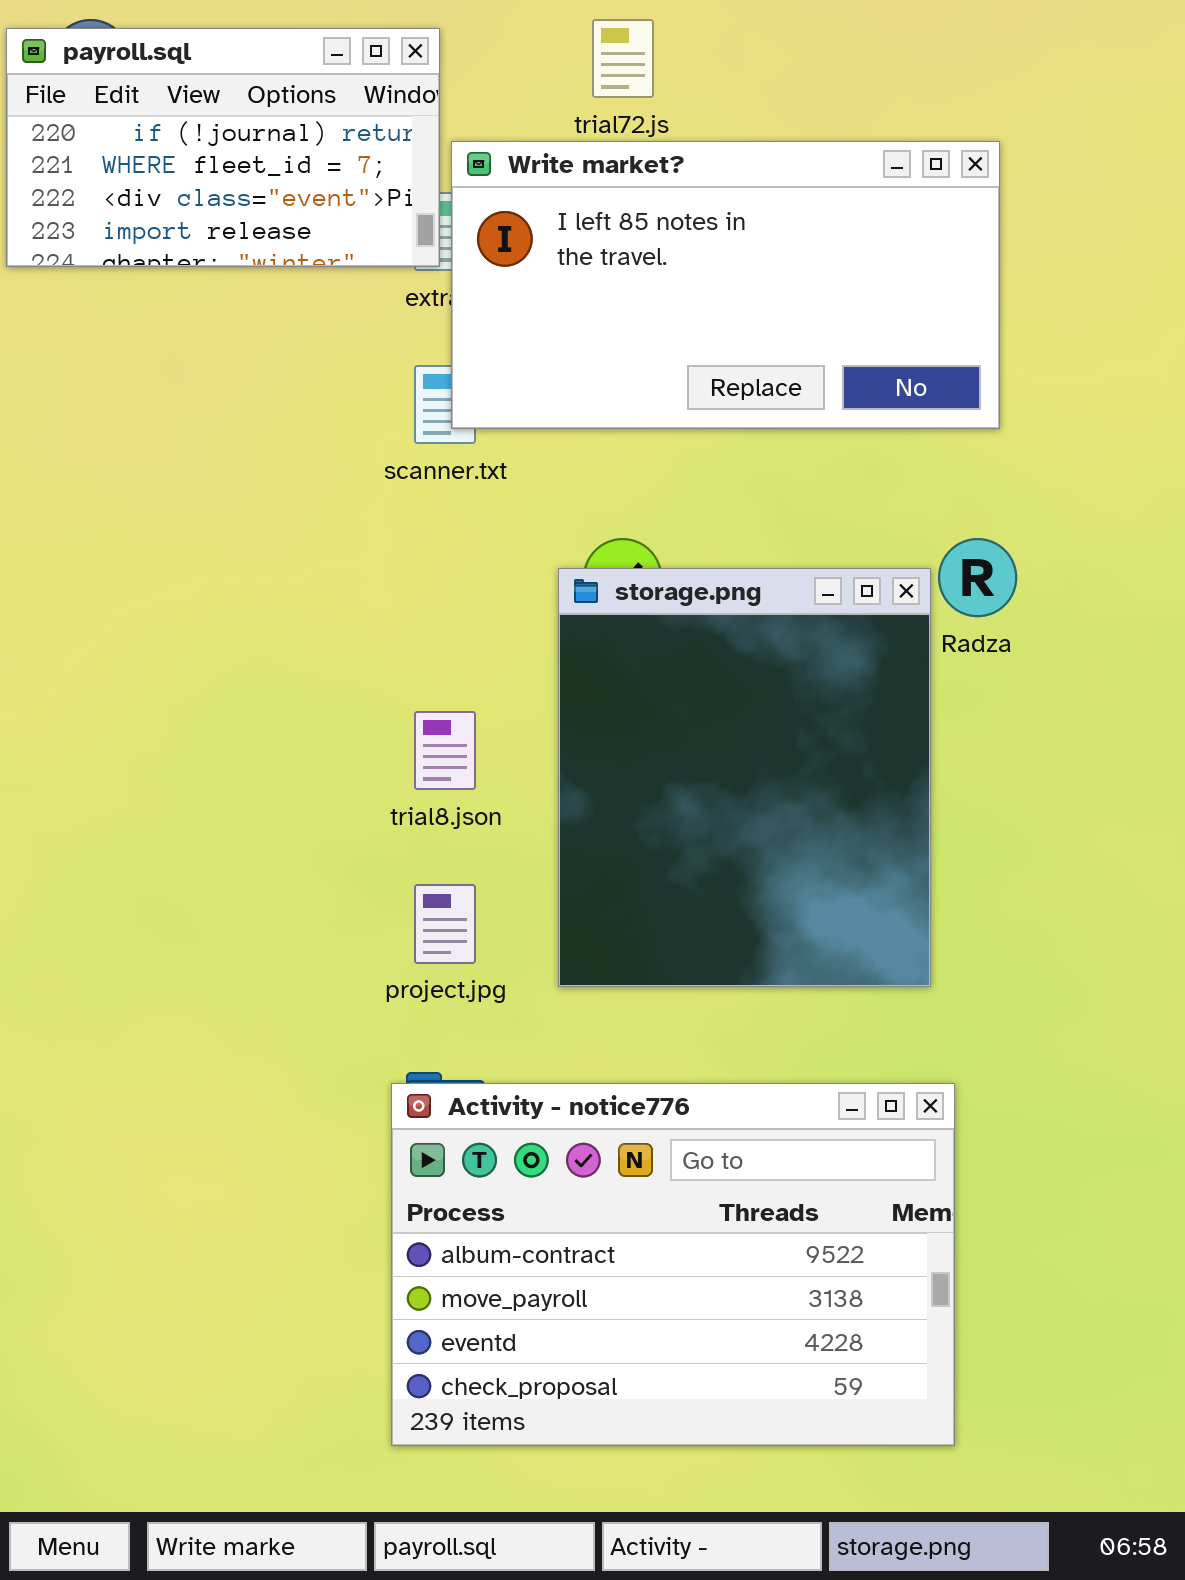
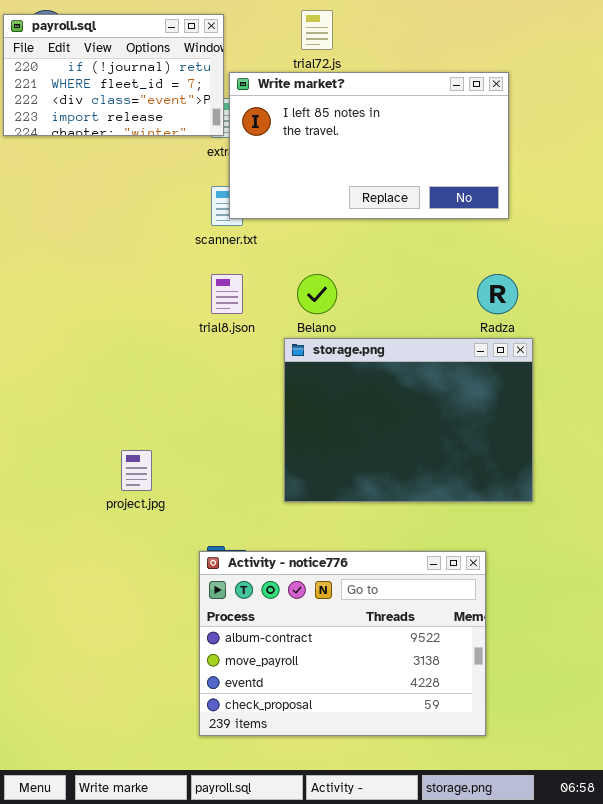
storage.png: [558,568,931,987] -> [284,338,533,502], resized
trial8.json: [414,711,476,790] -> [211,274,243,314], moved
project.jpg: [414,884,476,964] -> [121,450,152,491], moved

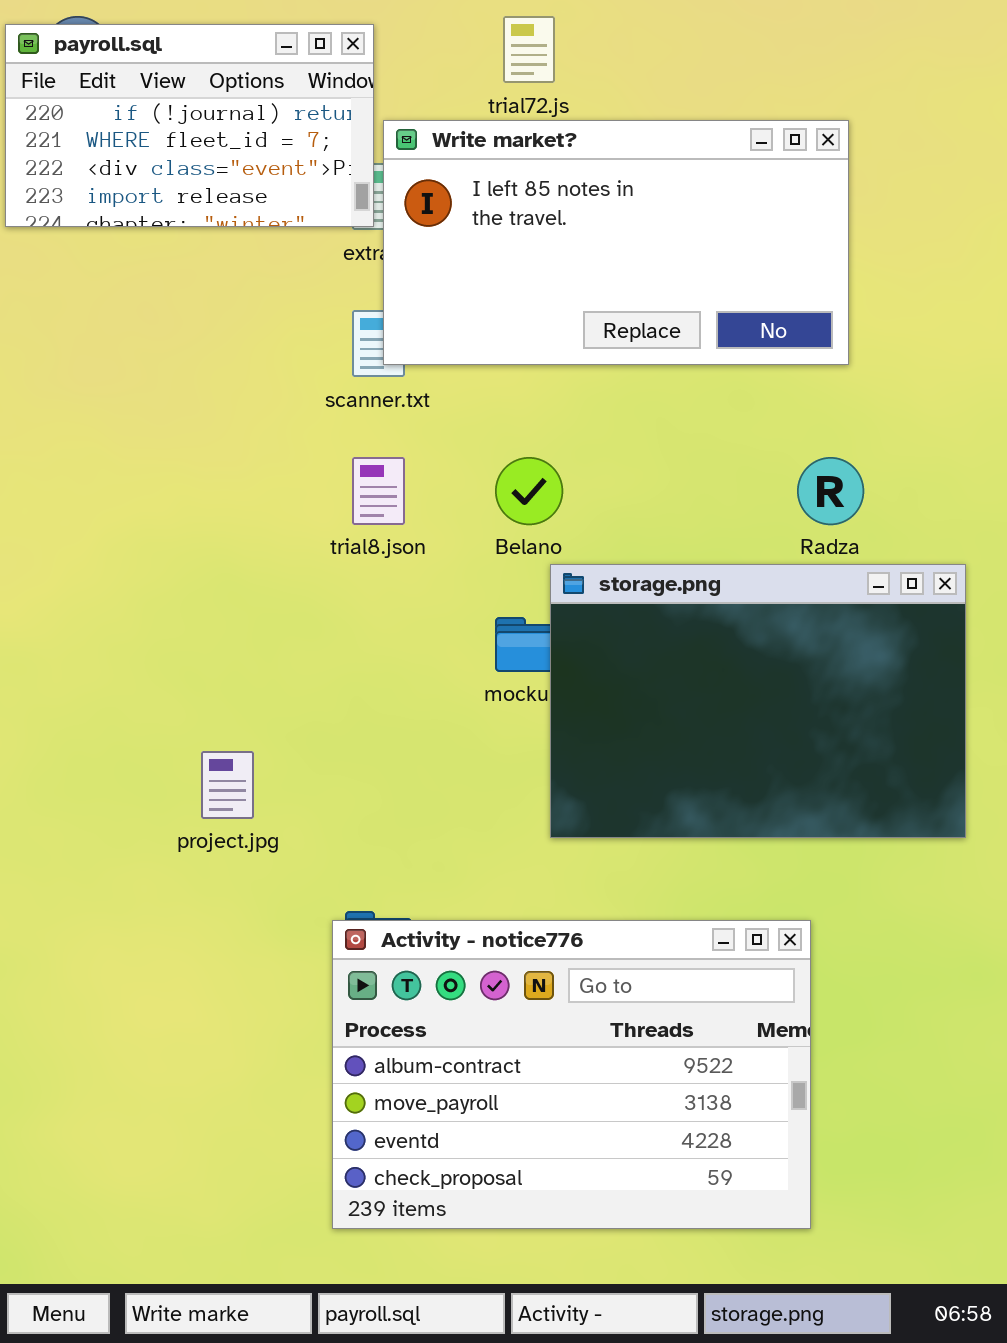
storage.png: [284,338,533,502] -> [550,564,966,838], moved

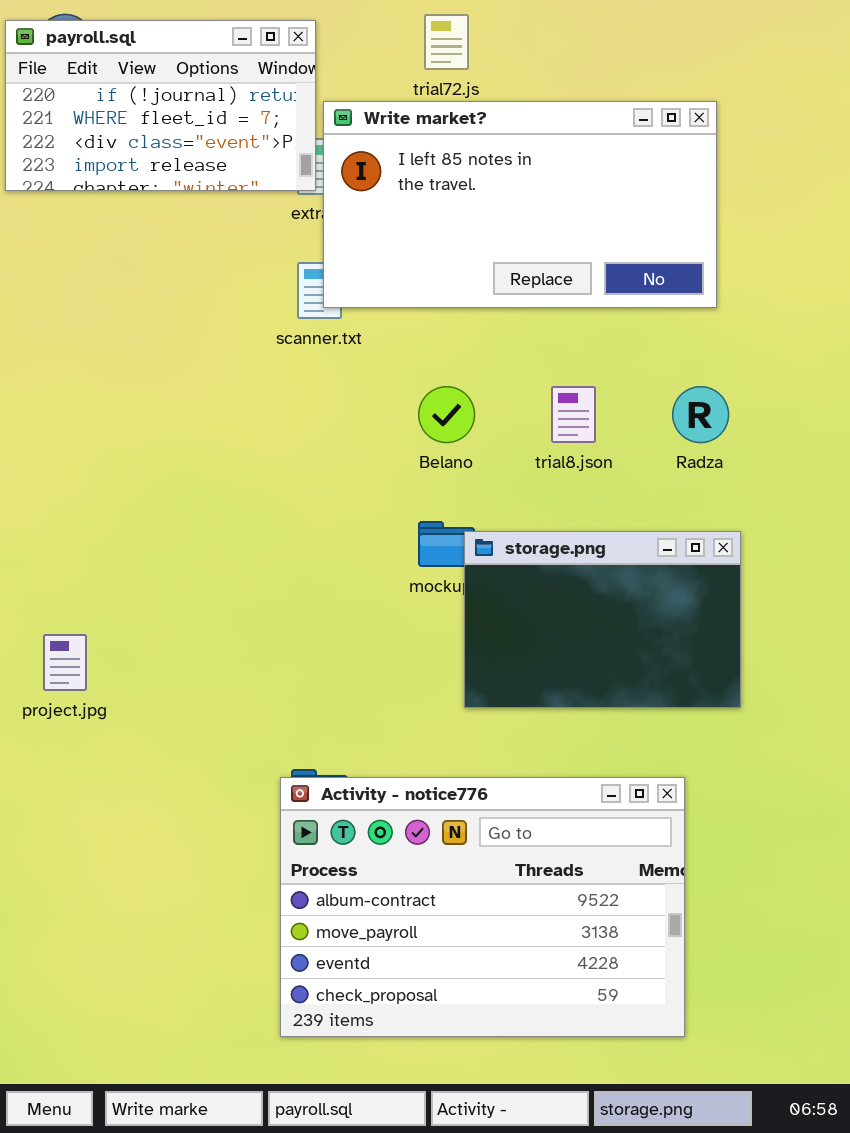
trial8.json: [352,457,405,525] -> [551,386,596,443], moved
storage.png: [550,564,966,838] -> [464,531,741,708], resized
project.jpg: [201,751,254,819] -> [43,634,87,691], moved

